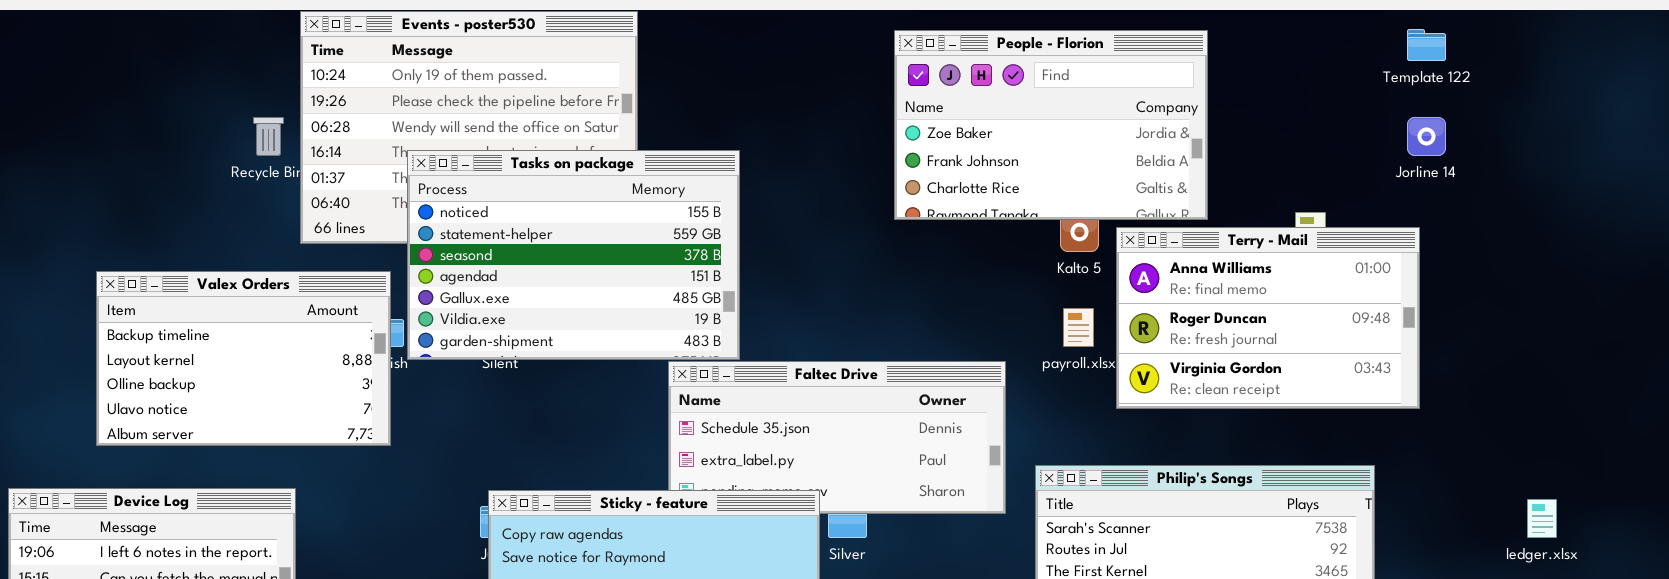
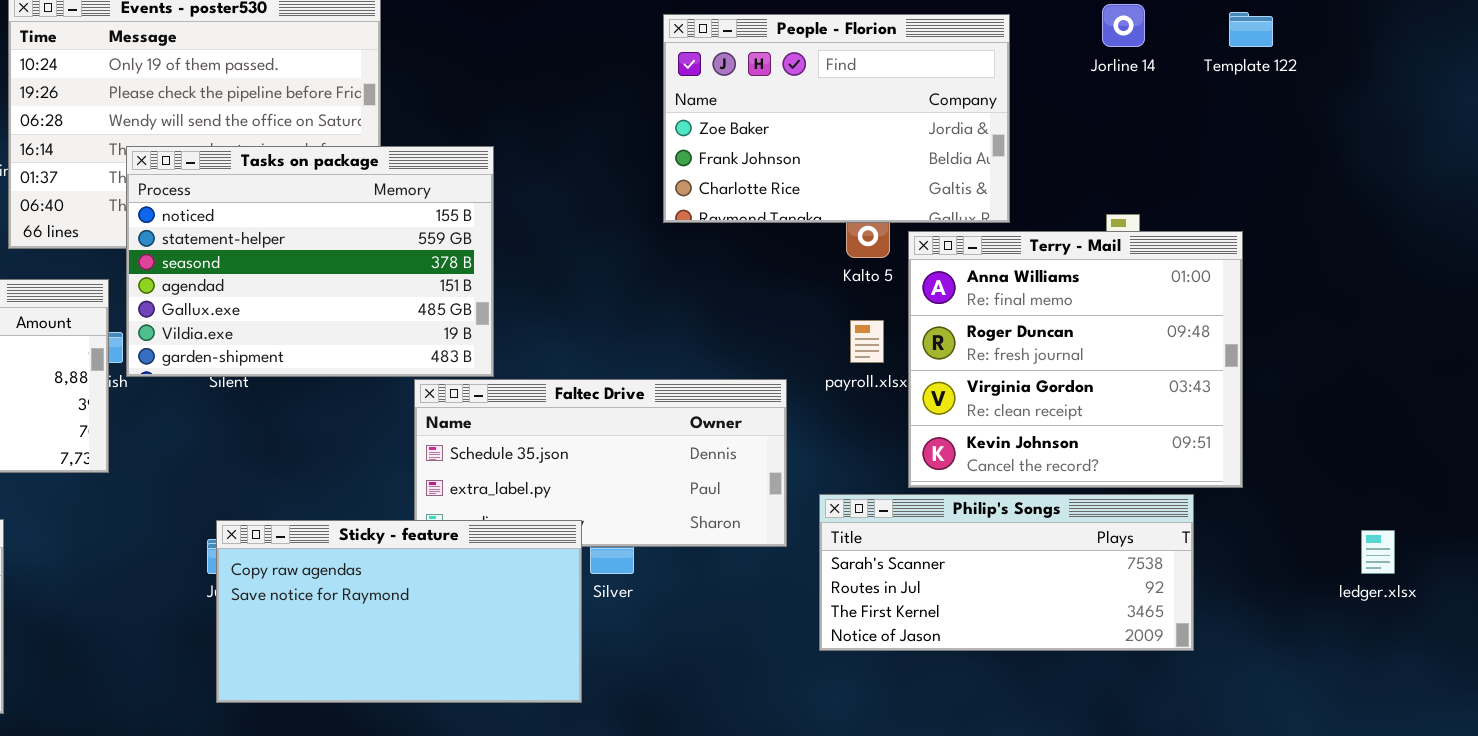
Jorline 14: [1407,117,1446,156] -> [1102,4,1145,47], moved
Terry - Mail: [1116,227,1420,409] -> [908,231,1243,488], resized

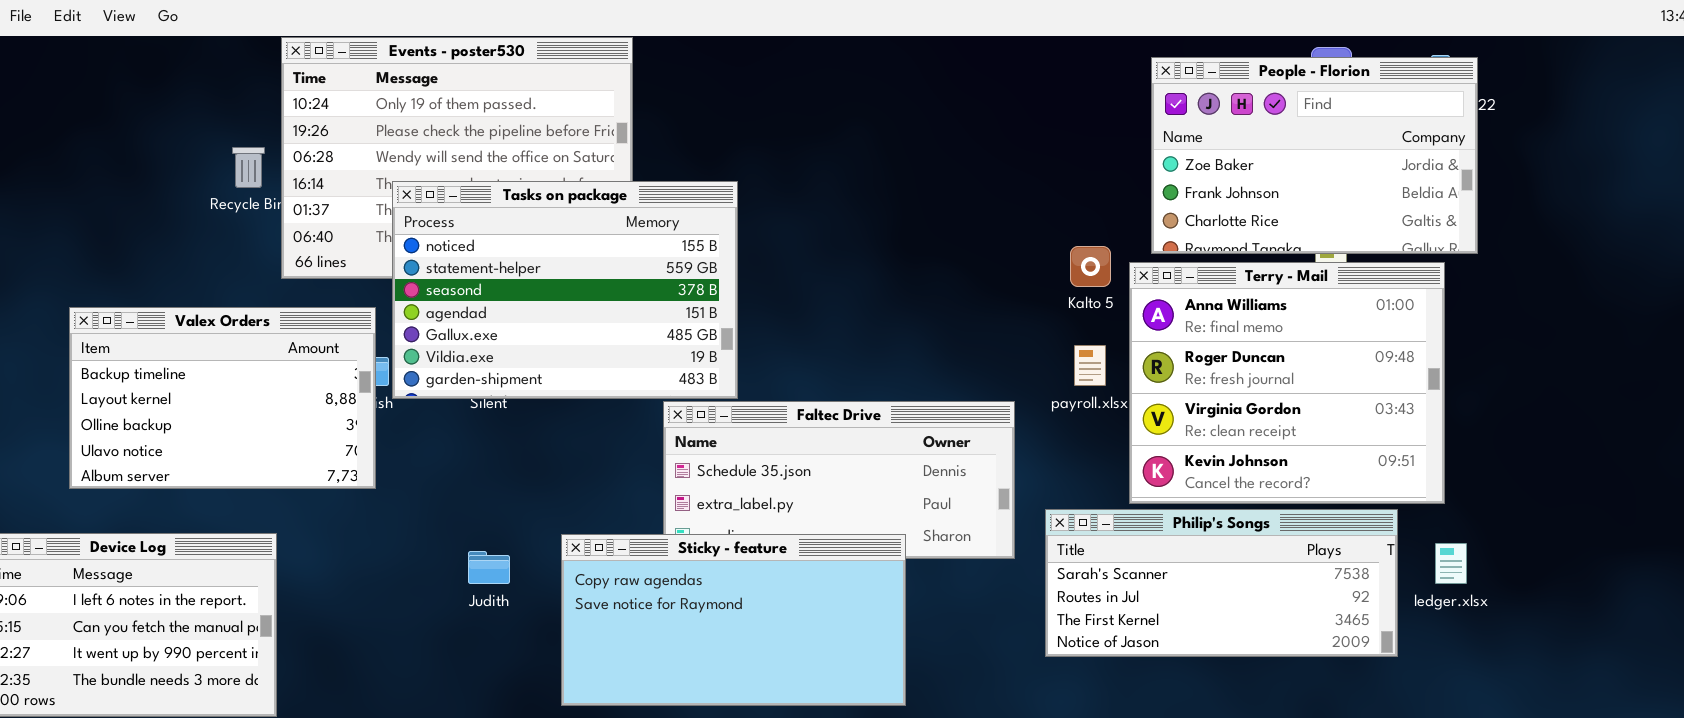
People - Florion: [663,14,1010,223] -> [1151,57,1478,254], moved
Sticky - feature: [216,520,582,703] -> [561,534,906,706], moved
ledger.xlsx: [1361,530,1395,574] -> [1435,543,1467,584], moved

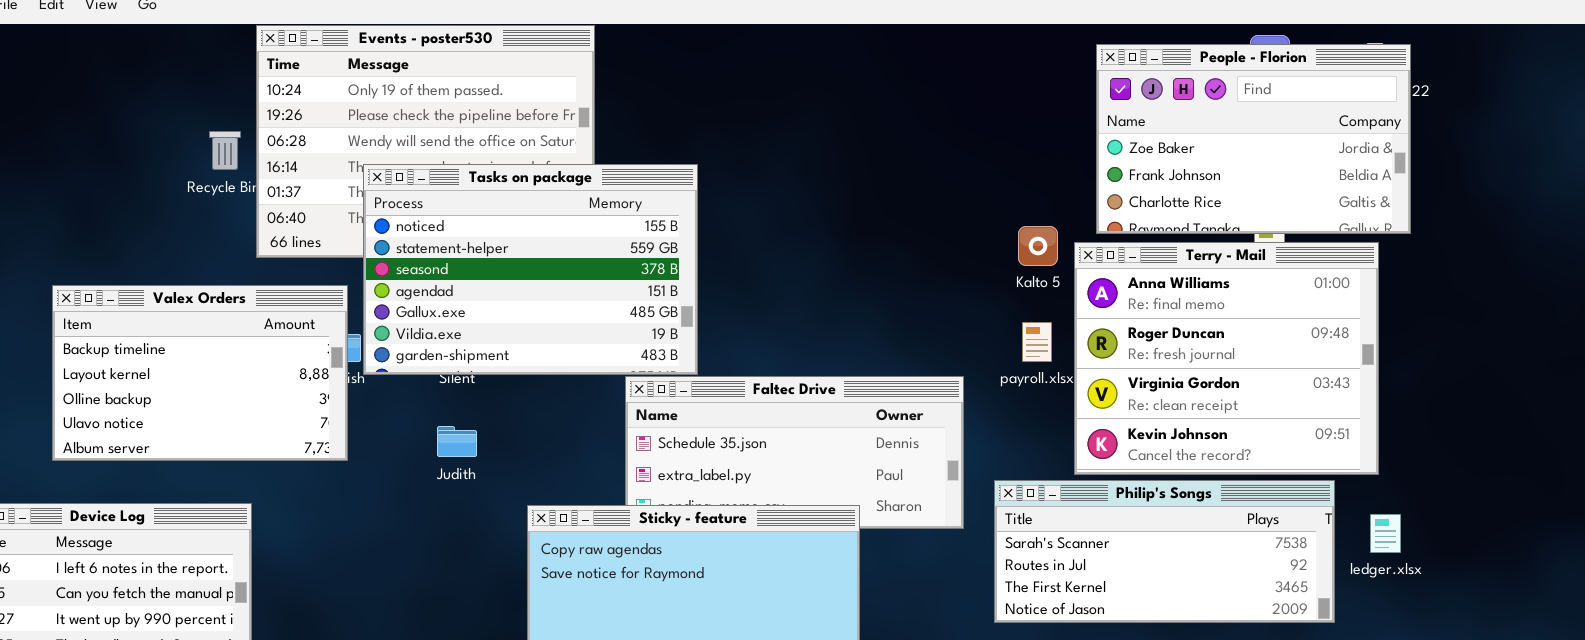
Judith: [468,551,510,584] -> [437,426,477,457], moved

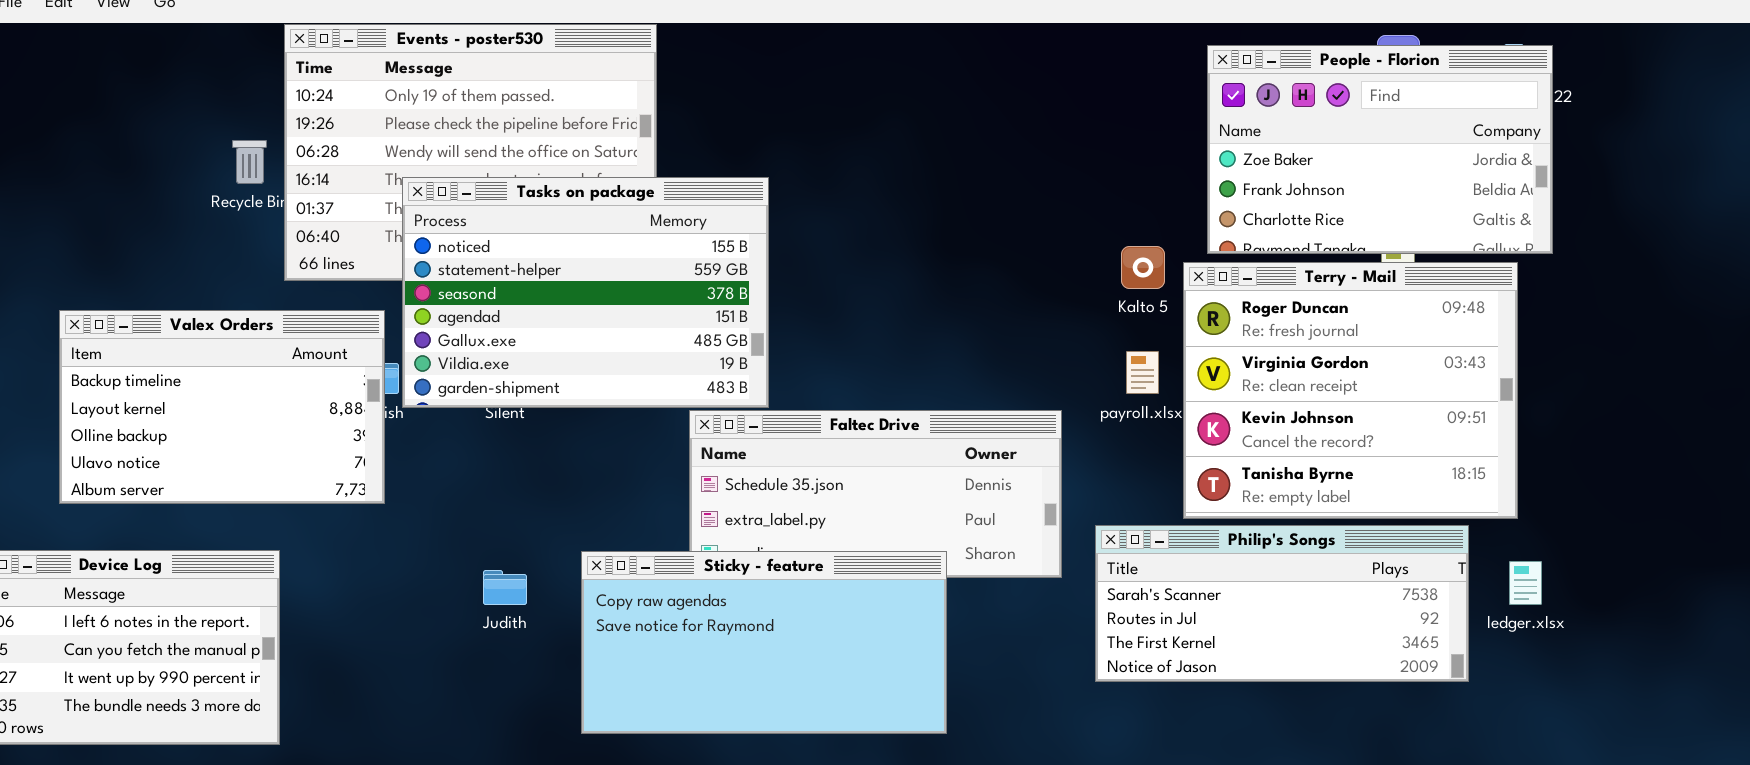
Terry - Mail: [1074,242,1379,475] -> [1183,262,1518,519], scrolled down 1 row
Judith: [437,426,477,457] -> [483,570,527,605], moved

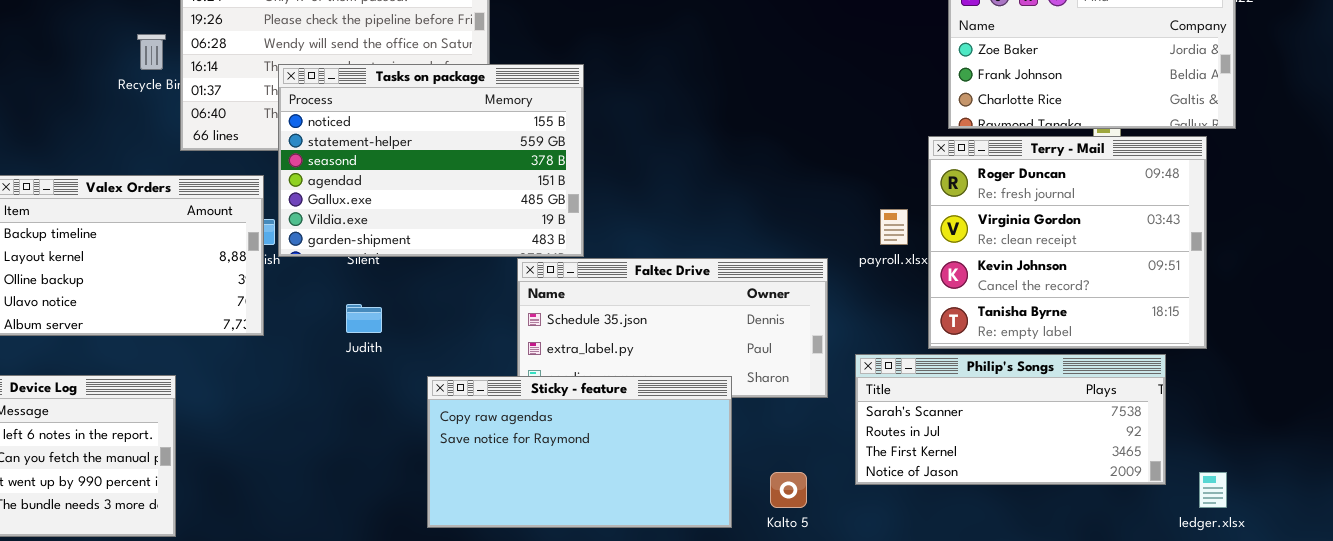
Kalto 5: [1121,246,1165,289] -> [770,472,807,508], moved
ledger.xlsx: [1509,561,1542,605] -> [1199,472,1227,508], moved
Judith: [483,570,527,605] -> [346,304,382,333], moved

